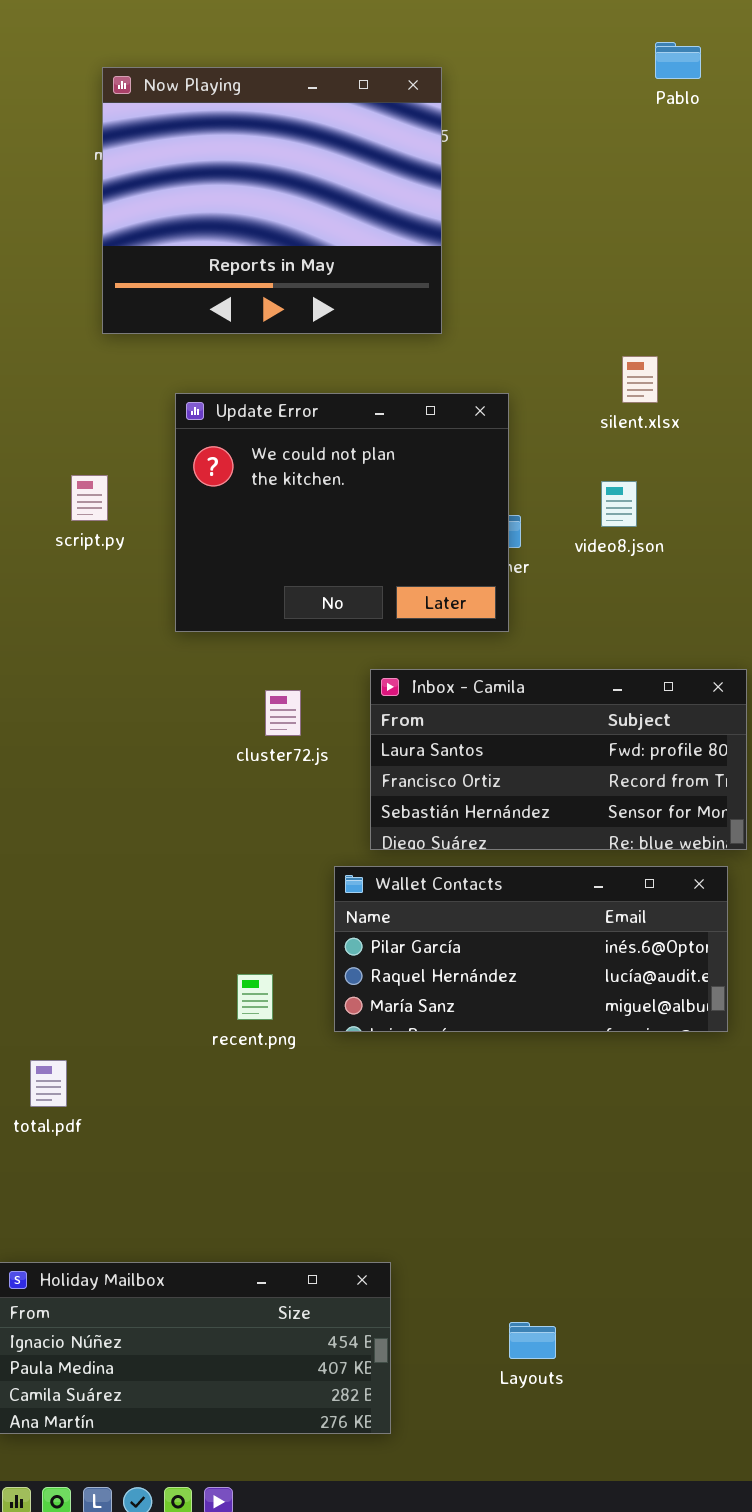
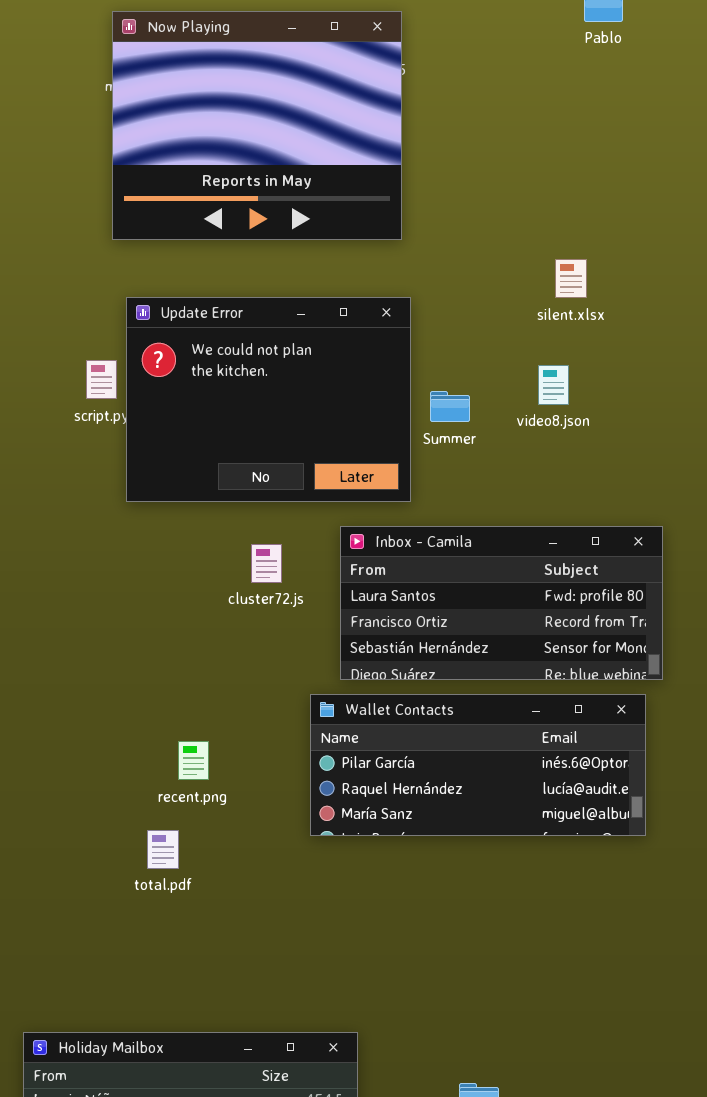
Update Error: [175,393,509,632] -> [126,297,411,502], moved
recent.png: [237,974,273,1020] -> [178,741,209,780], moved
total.pdf: [30,1060,67,1107] -> [147,830,179,869], moved

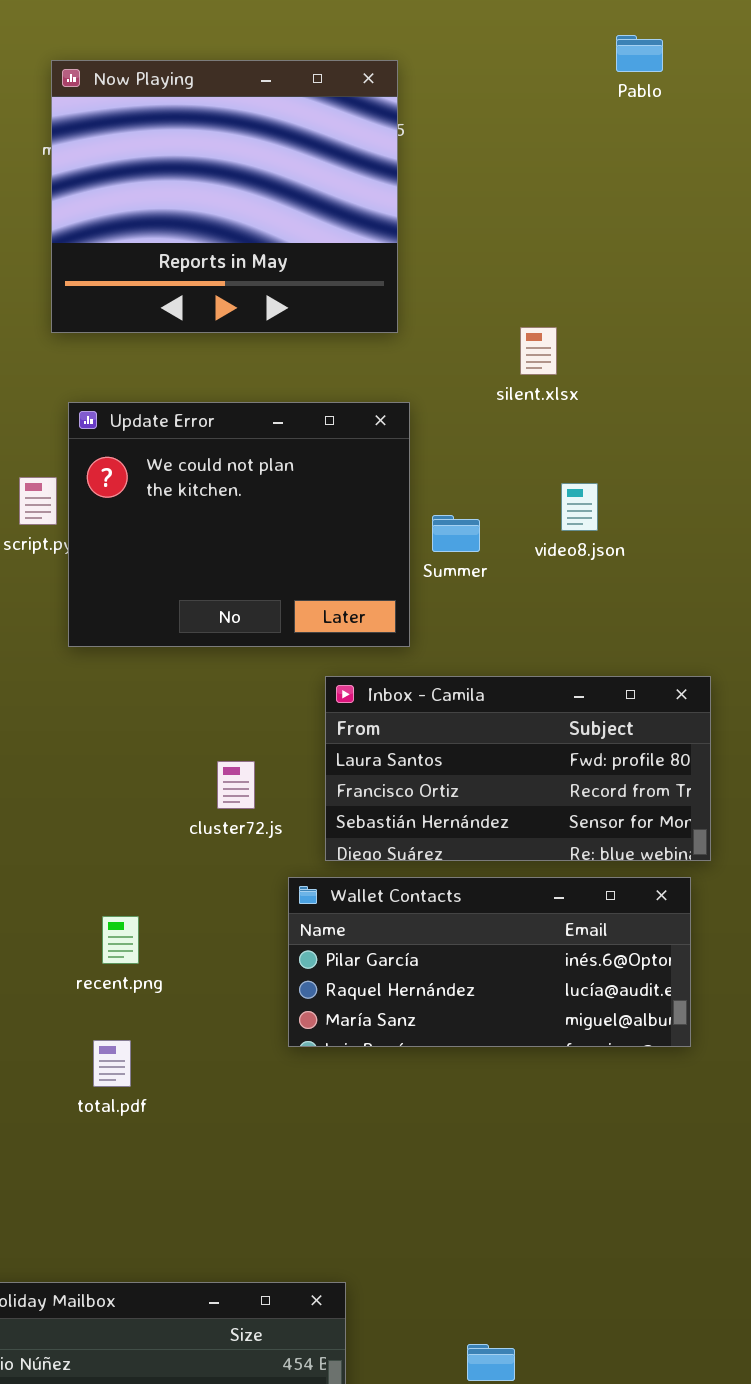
silent.xlsx: [555,259,587,298] -> [520,327,557,375], moved
cluster72.js: [251,544,282,583] -> [217,761,255,809], moved
recent.png: [178,741,209,780] -> [102,916,139,964], moved

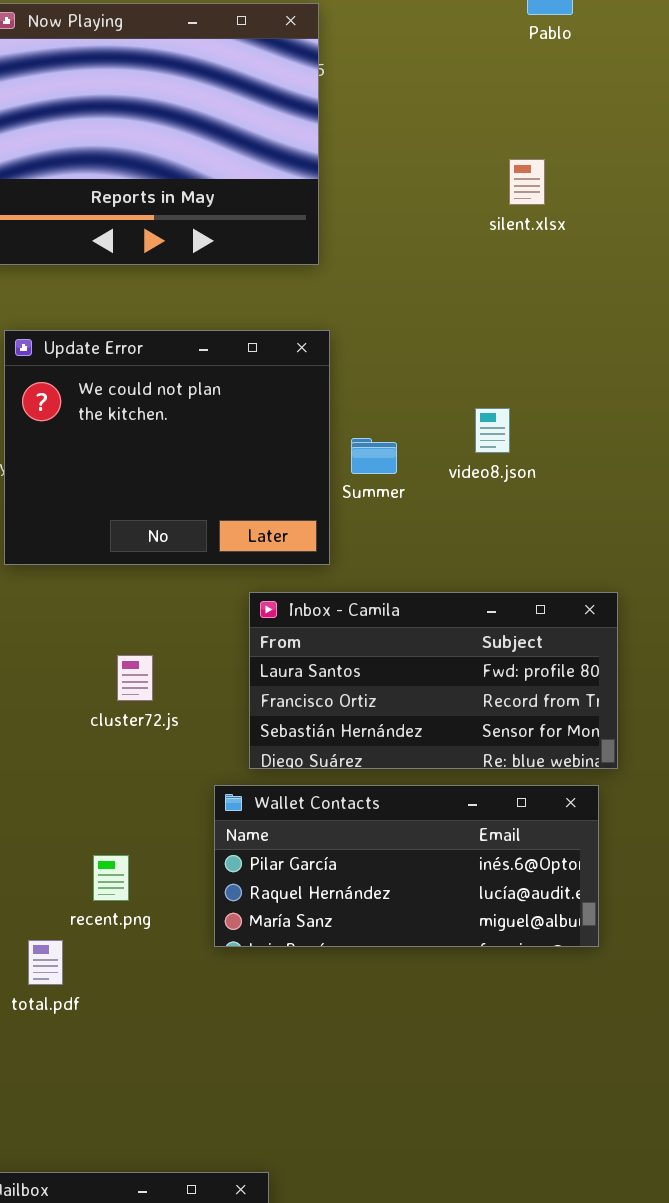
silent.xlsx: [520,327,557,375] -> [509,159,545,205], moved
cluster72.js: [217,761,255,809] -> [117,655,153,701], moved
recent.png: [102,916,139,964] -> [93,855,129,901], moved

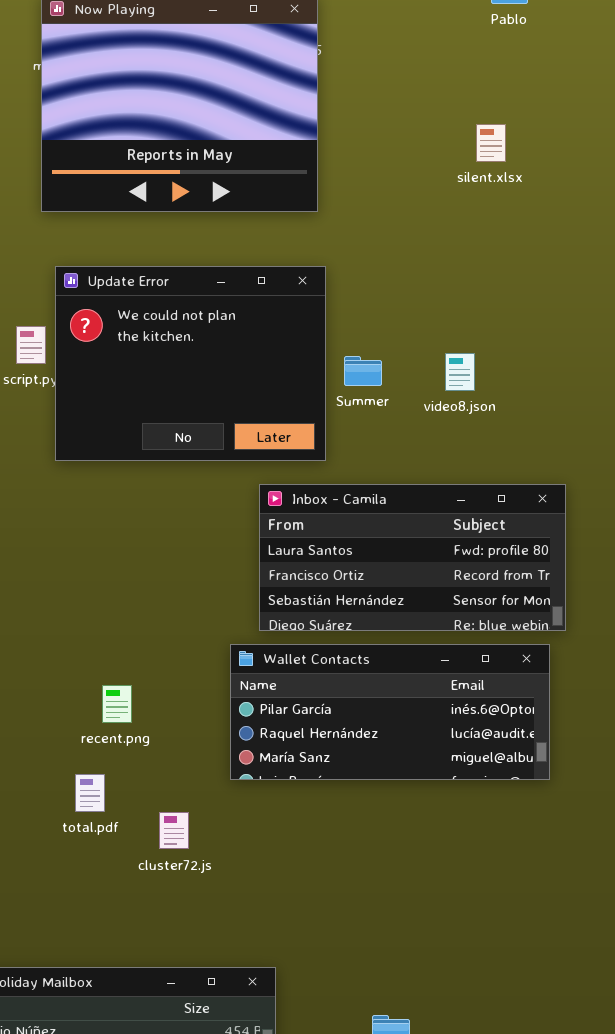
video8.json: [475,408,510,453] -> [445,353,475,391], moved
cluster72.js: [117,655,153,701] -> [159,812,189,849], moved
recent.png: [93,855,129,901] -> [102,685,132,723], moved

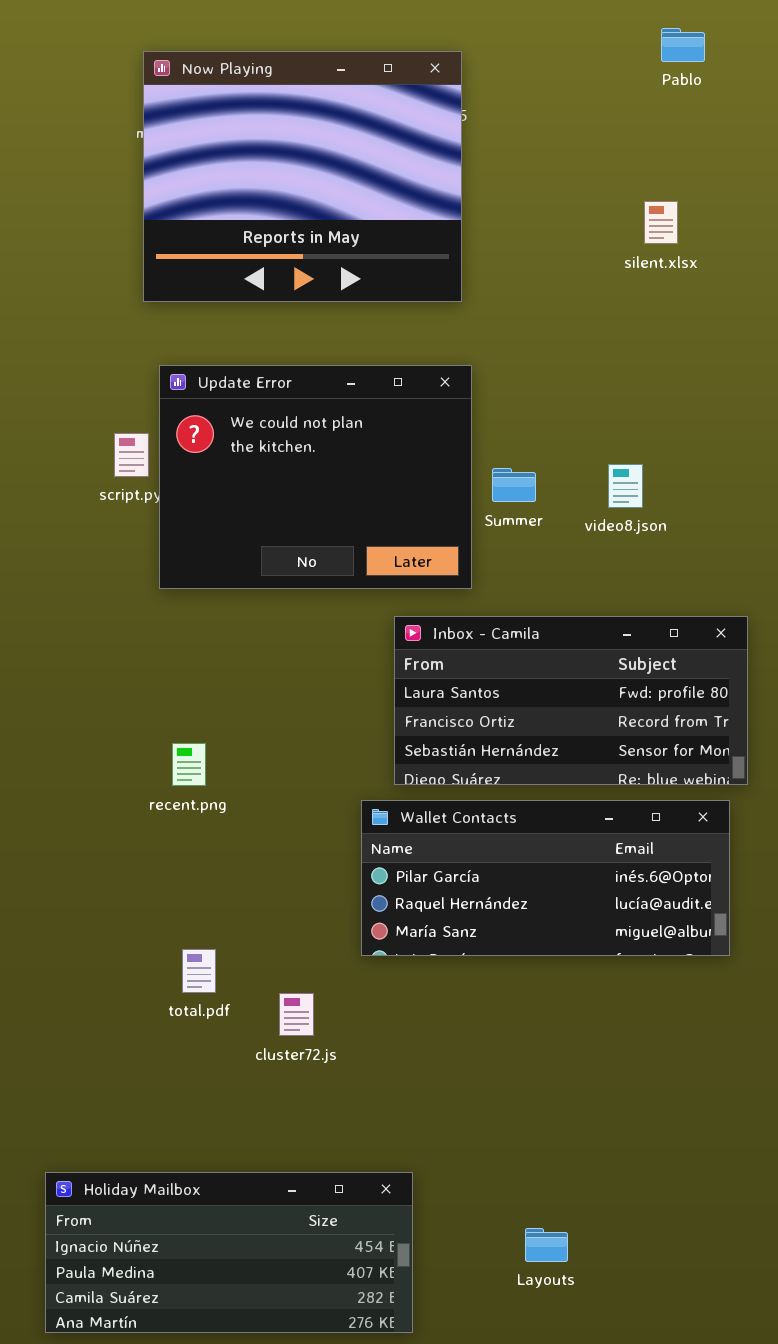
recent.png: [102,685,132,723] -> [172,743,206,786], moved

